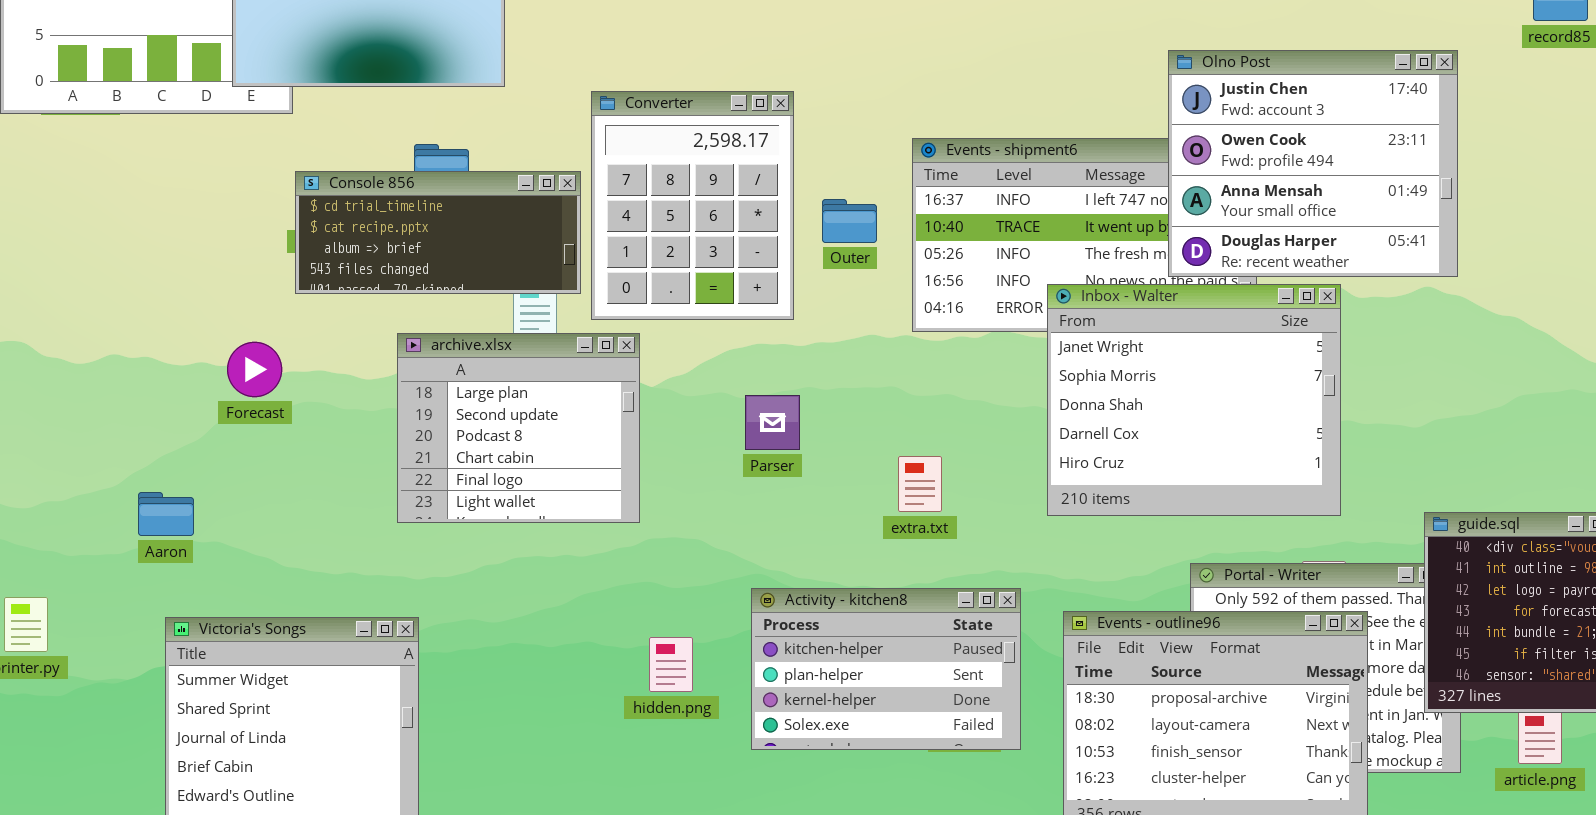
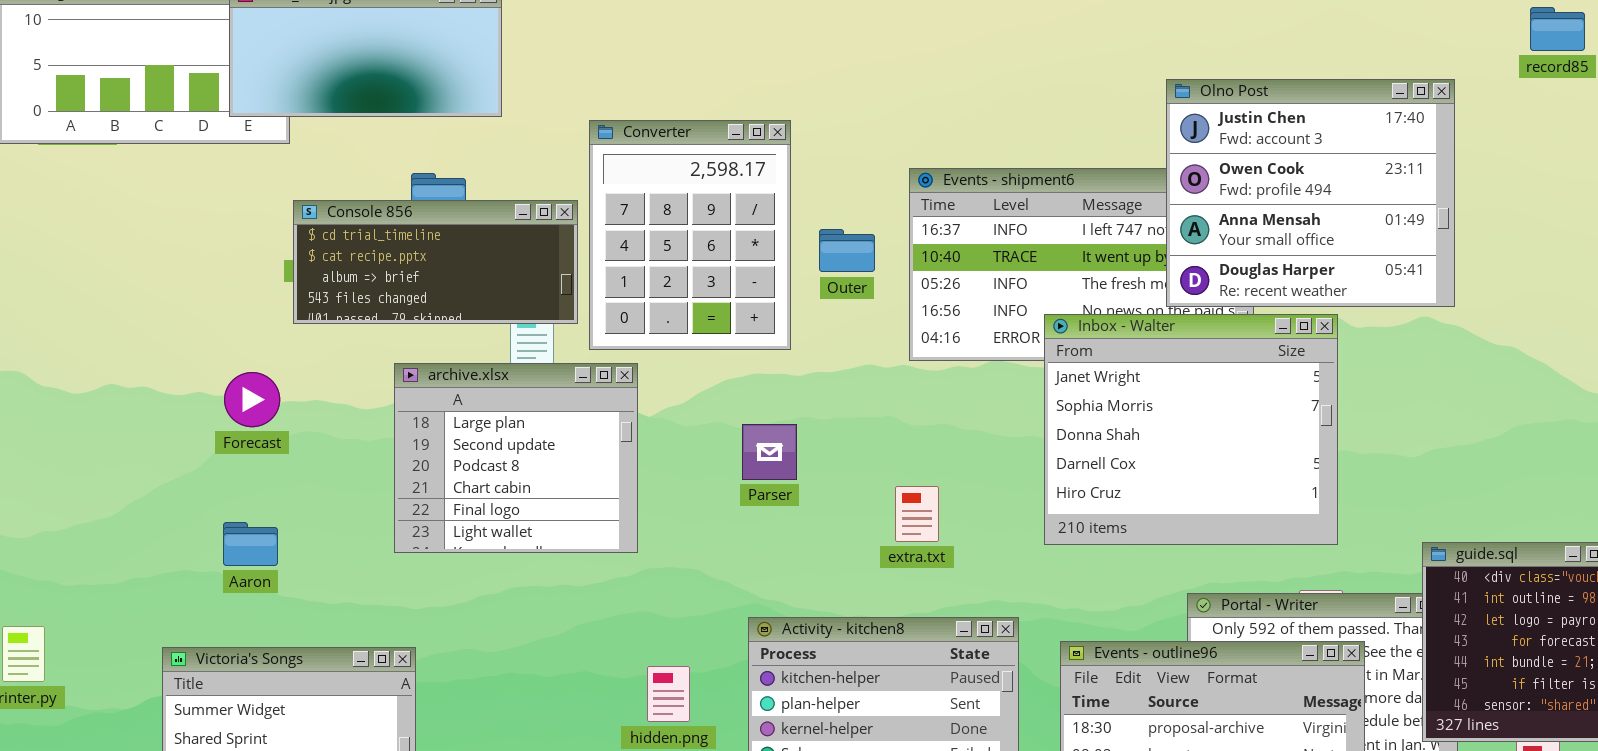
Aaron: [138,492,194,536] -> [223,522,278,566], moved

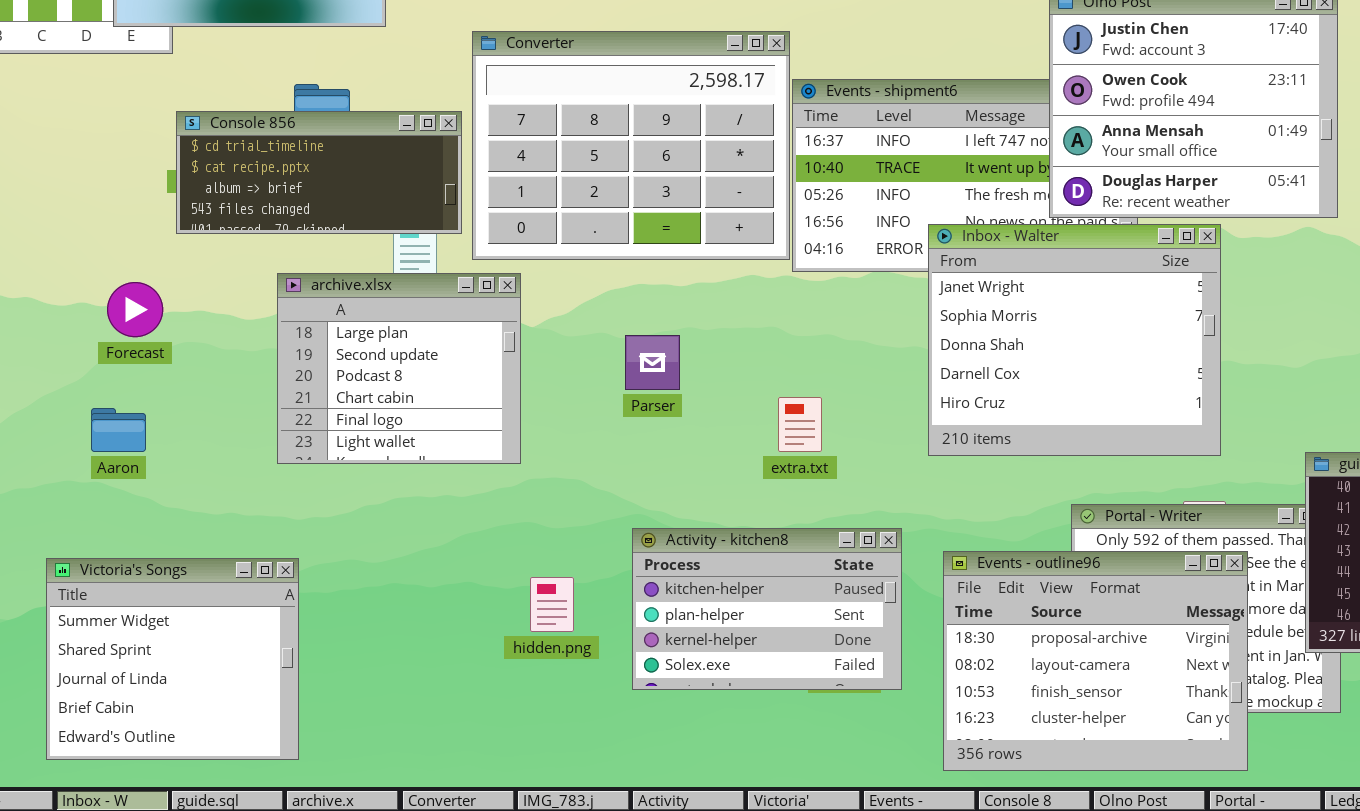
Converter: [589,120,791,350] -> [472,31,790,260], resized
Aaron: [223,522,278,566] -> [91,408,146,452], moved

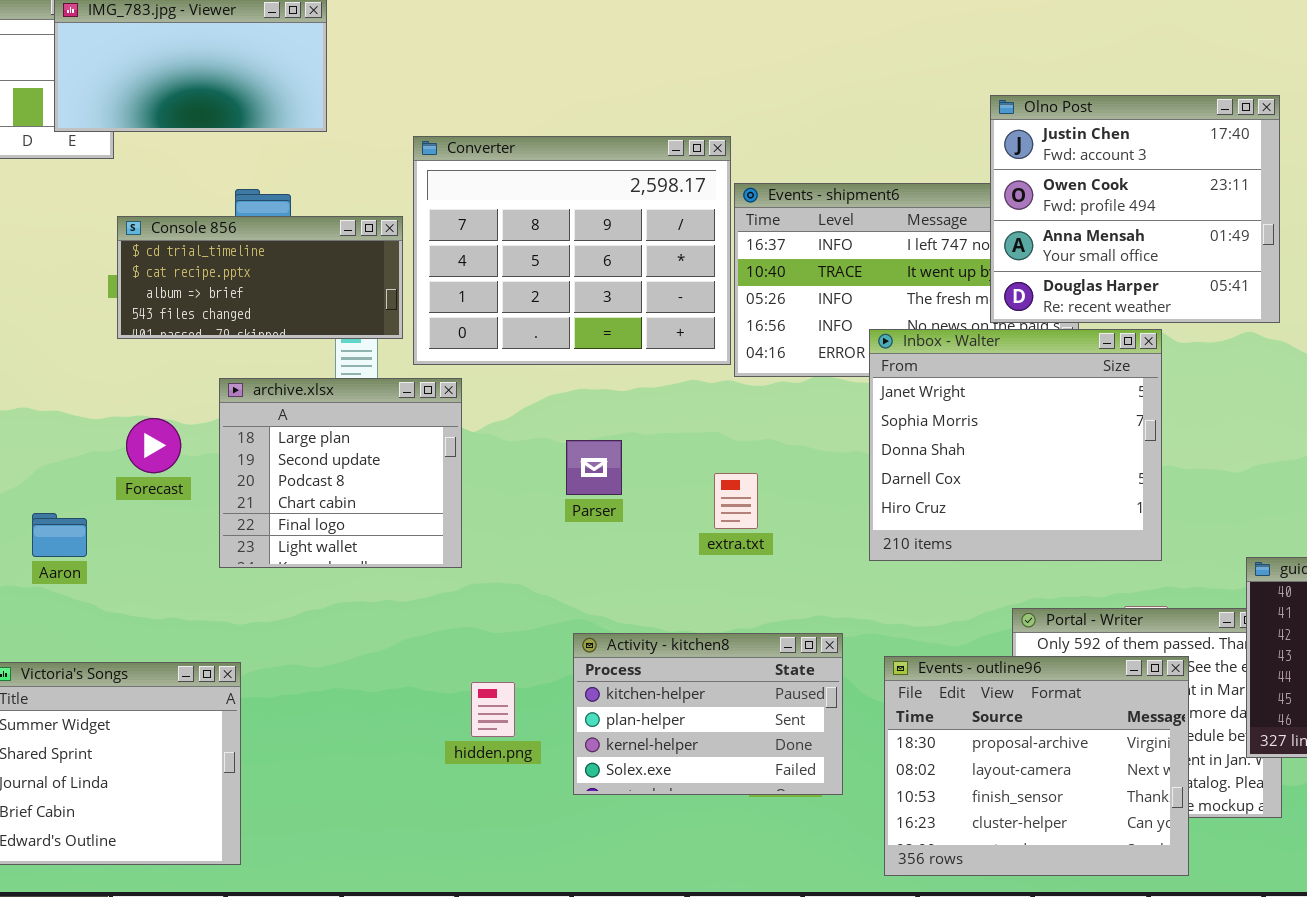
Forecast: [107,282,163,337] -> [126,418,181,473], moved
extra.txt: [778,397,822,452] -> [714,473,758,529], moved

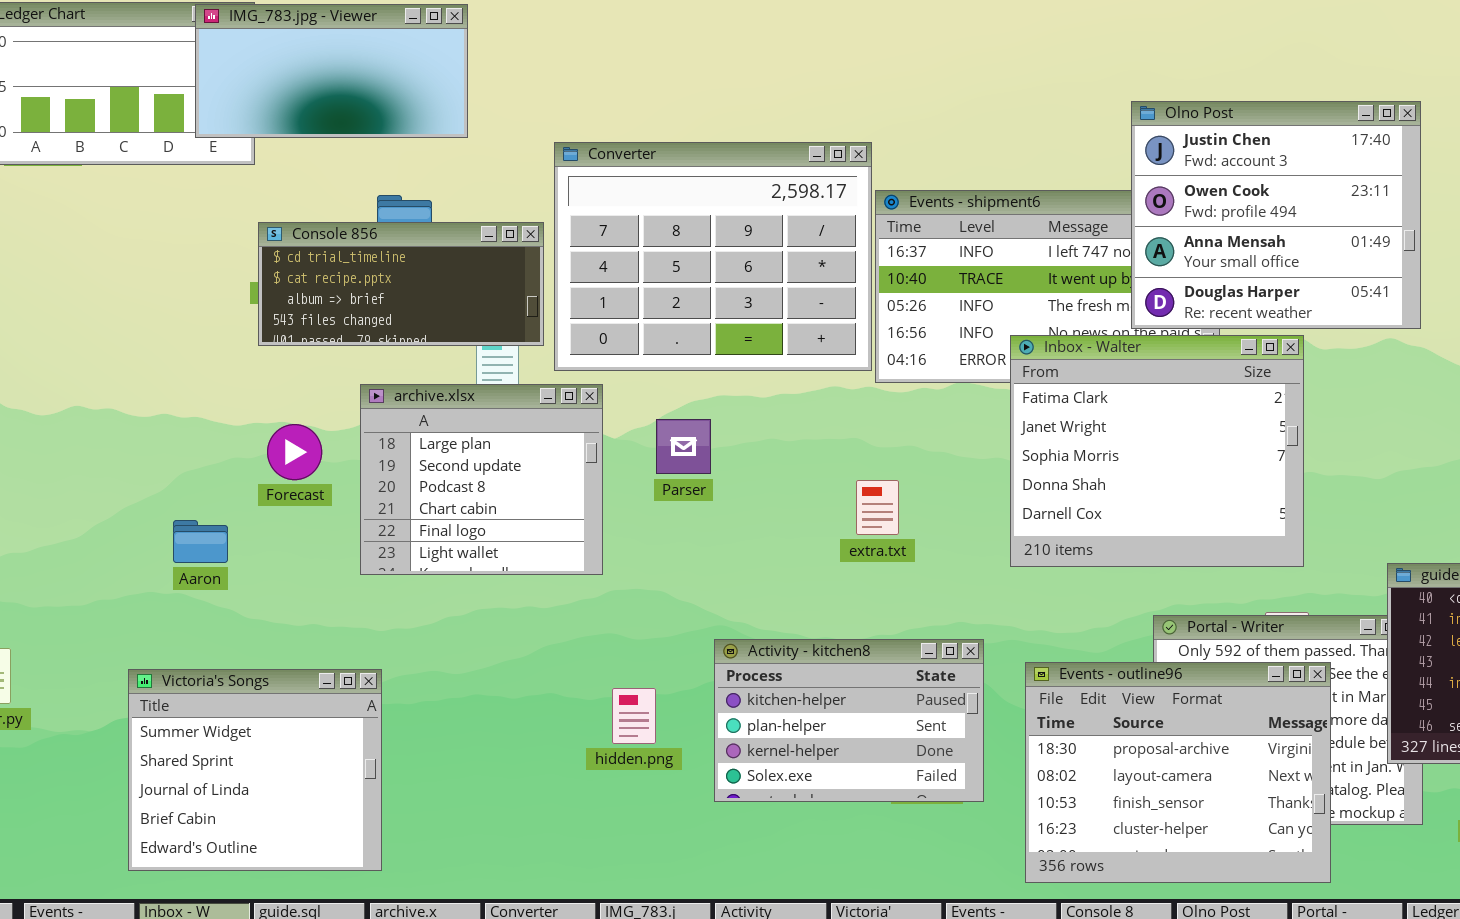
Inbox - Walter: [869,329,1162,561] -> [1010,335,1304,567], scrolled up 1 row
Parser: [566,440,622,495] -> [656,419,711,474], moved

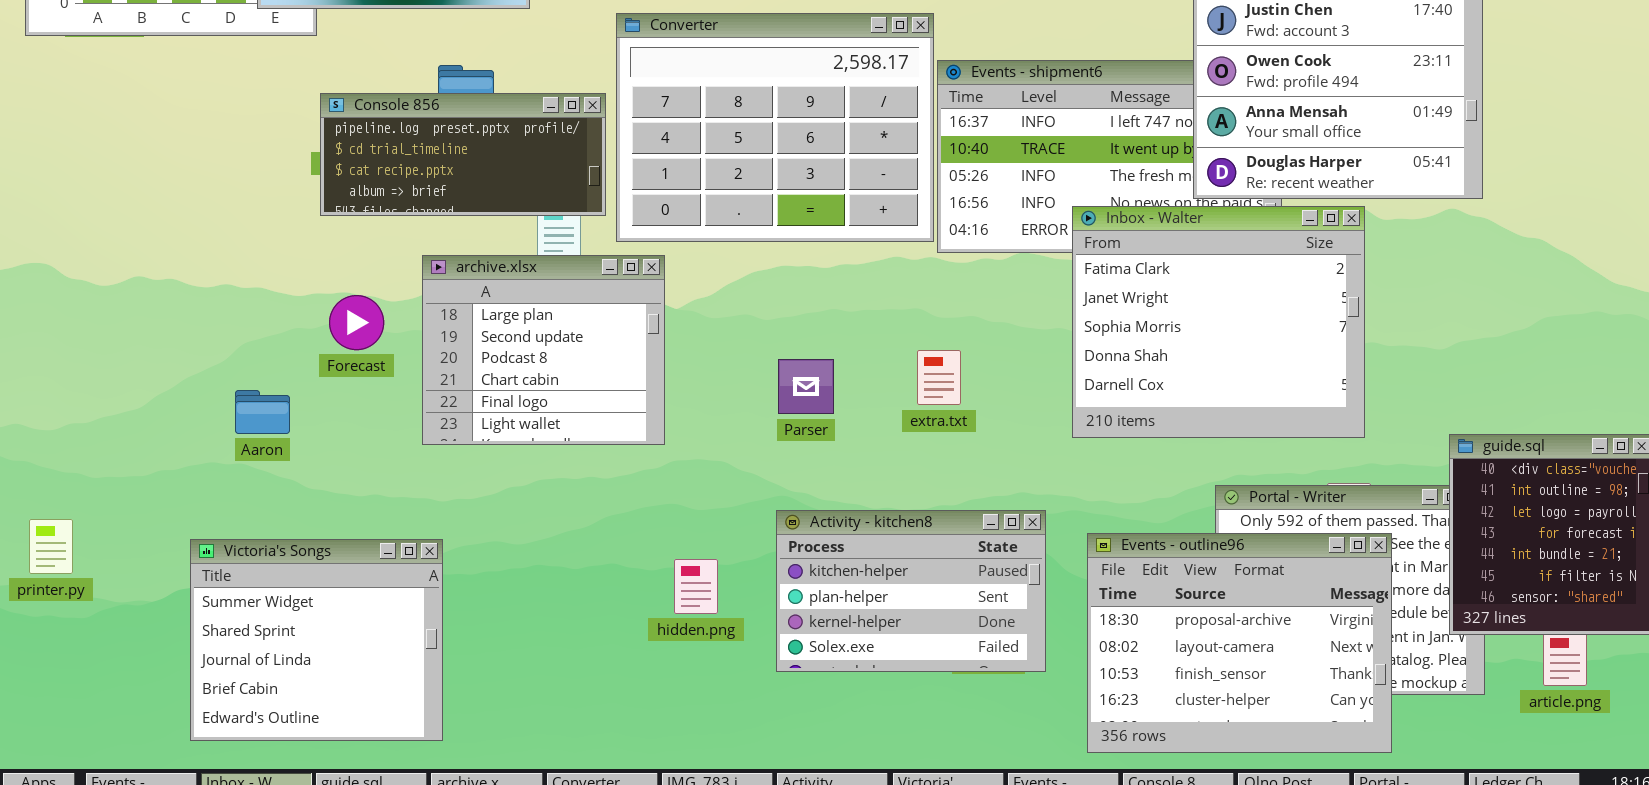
Console 856: [258,222,544,346] -> [320,93,606,216], scrolled up 1 row
Parser: [656,419,711,474] -> [778,359,834,414], moved

